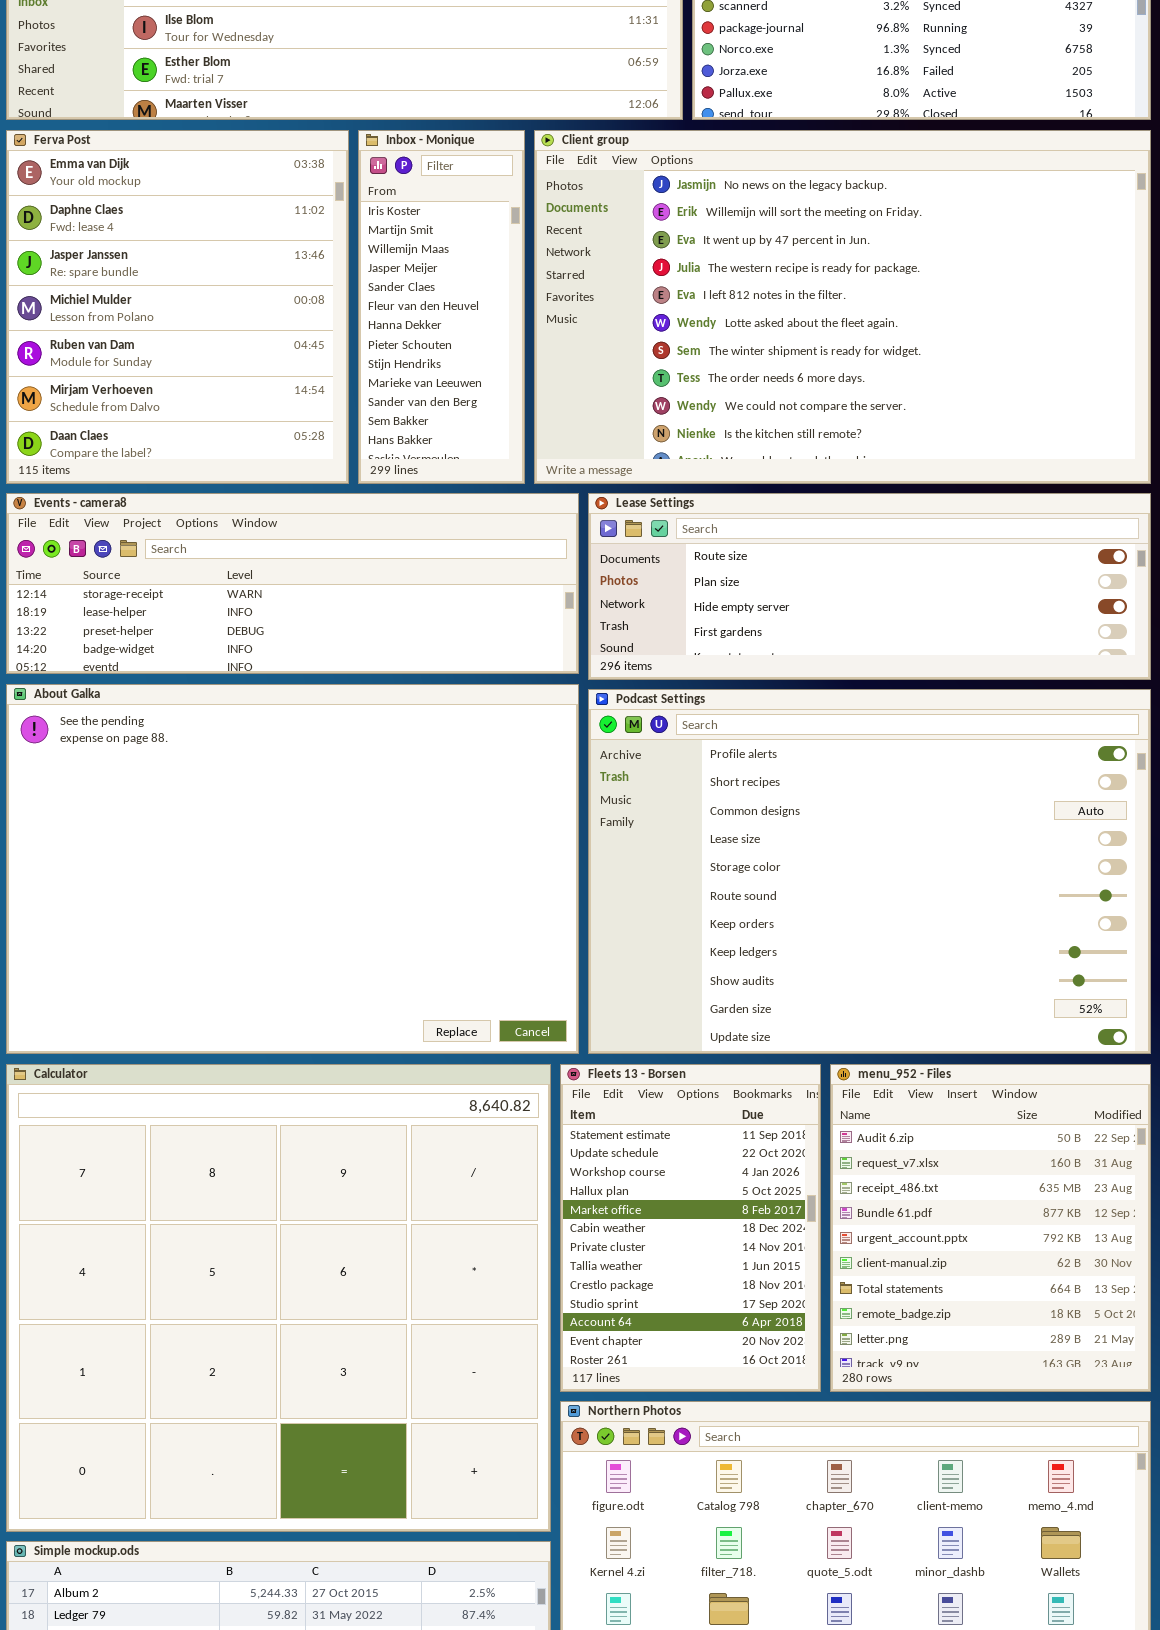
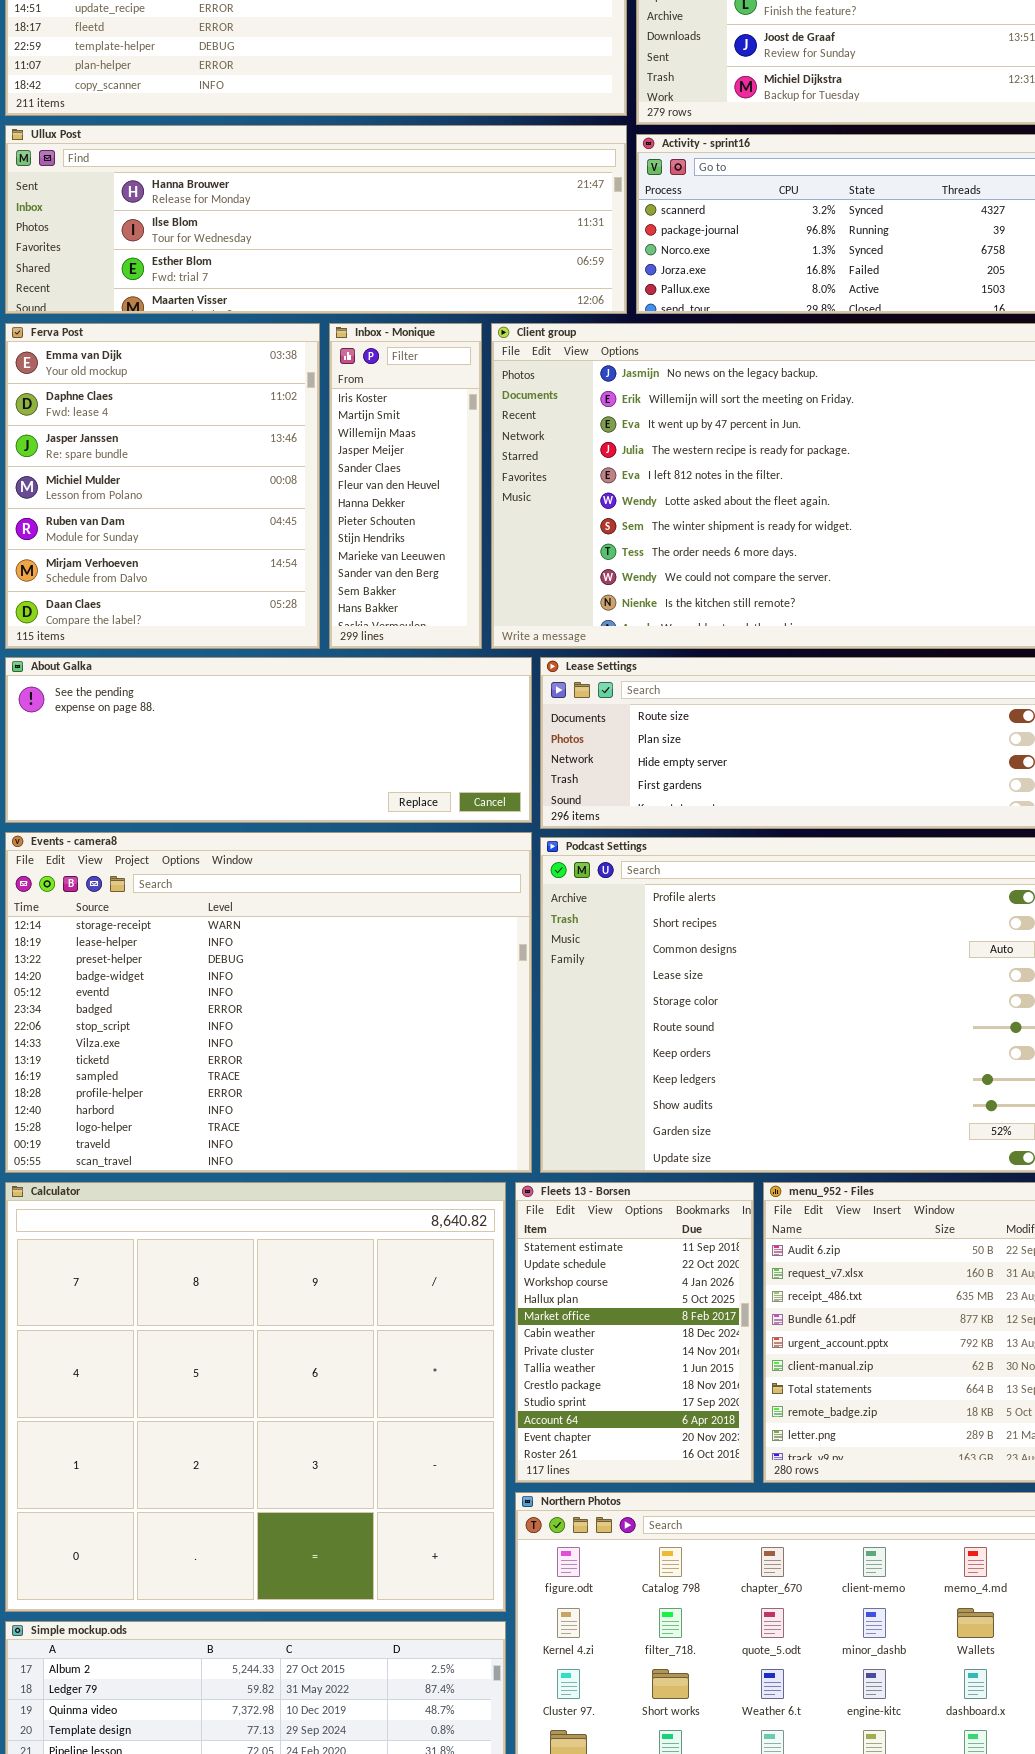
Events - camera8: [6,493,579,674] -> [5,832,532,1173], moved, resized
About Galka: [6,684,579,1054] -> [5,657,532,823], moved, resized

